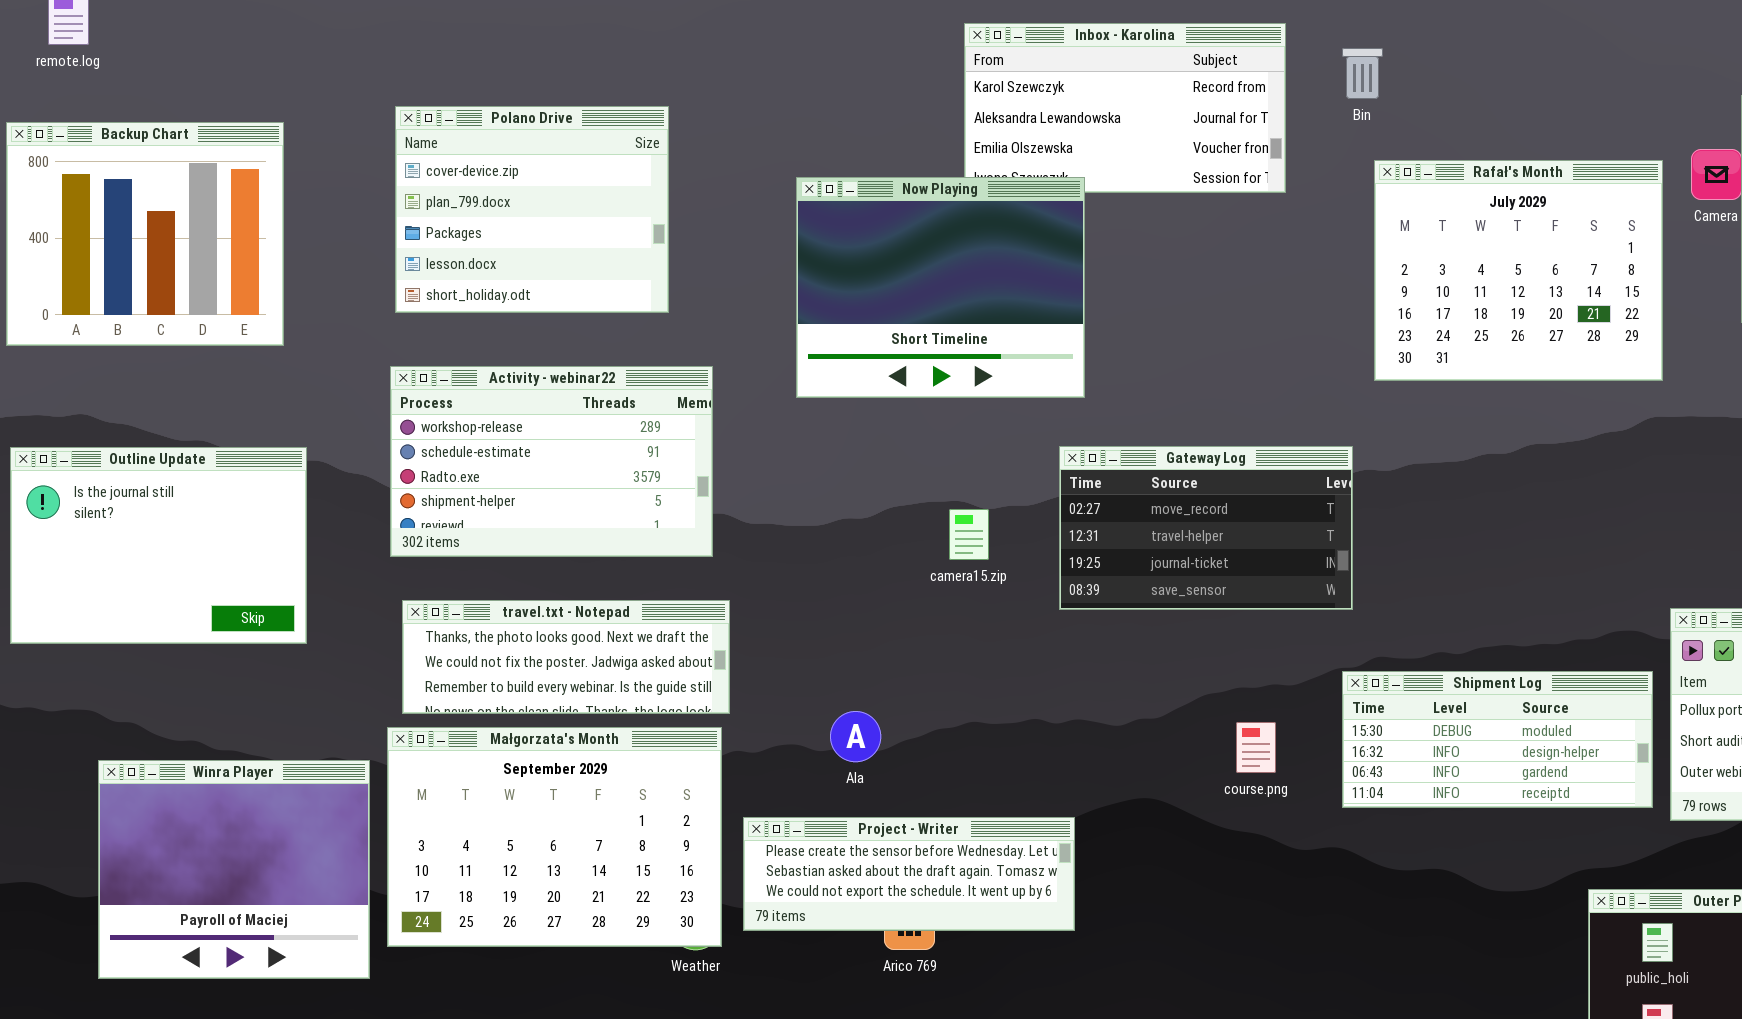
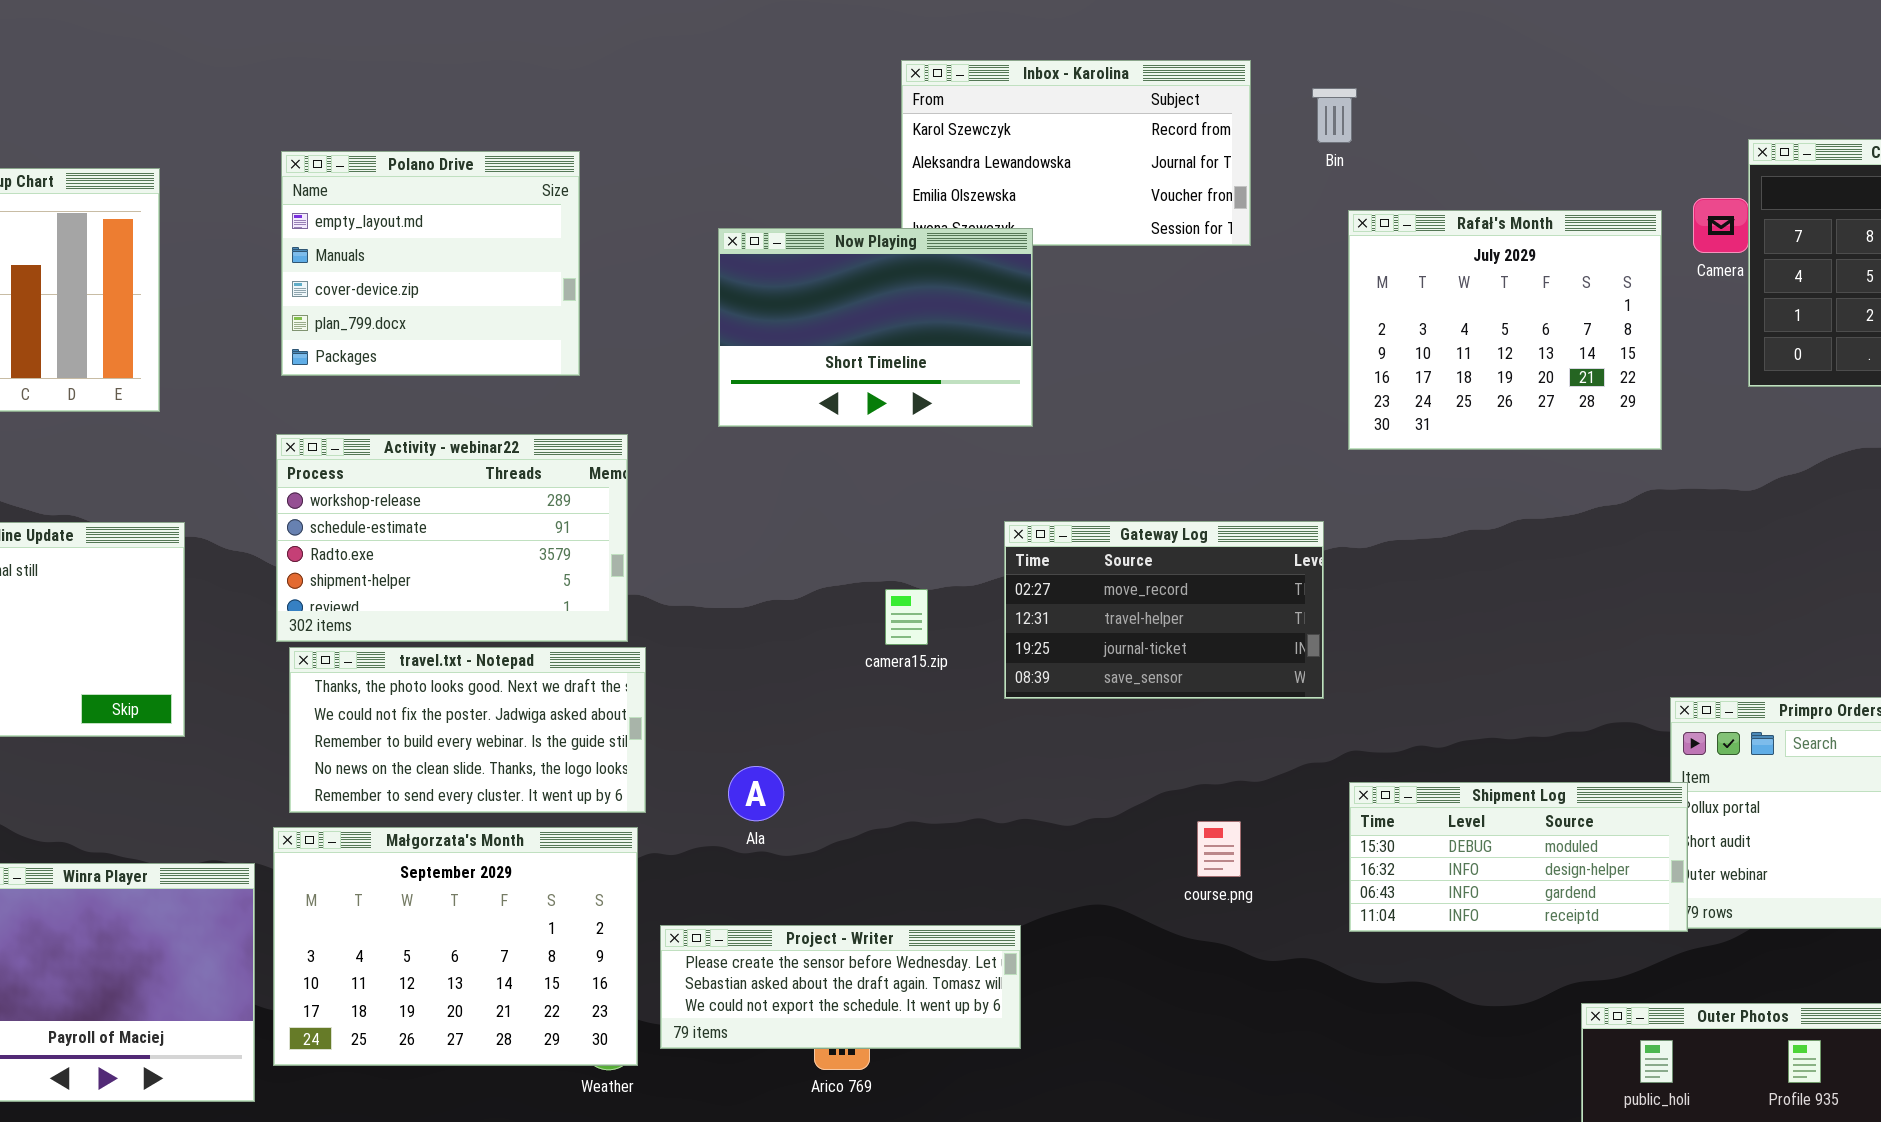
Polano Drive: [395,106,669,313] -> [281,151,580,376], scrolled up 2 rows
Now Playing: [796,177,1085,398] -> [718,228,1033,427], resized
travel.txt - Notepad: [402,600,730,714] -> [289,647,646,813], resized
Shipment Log: [1342,671,1653,808] -> [1349,782,1688,932], moved
Ala: [830,711,881,762] -> [728,766,784,821], moved

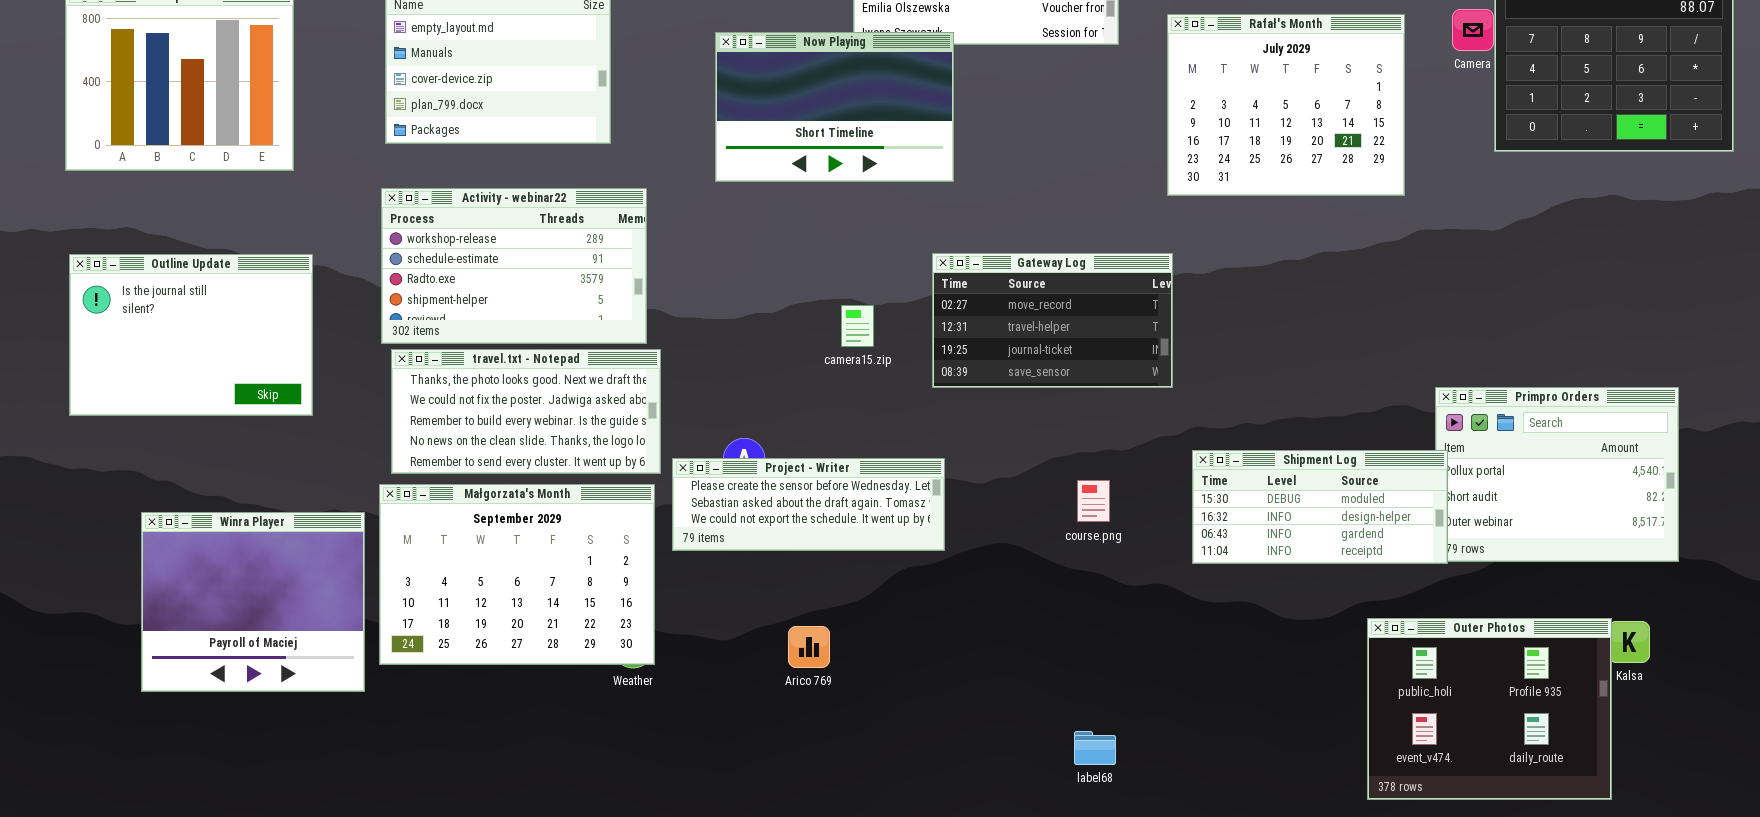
Rafał's Month: [1348,210,1662,450] -> [1167,14,1405,196], moved
Project - Writer: [660,925,1021,1049] -> [672,458,945,551], moved

